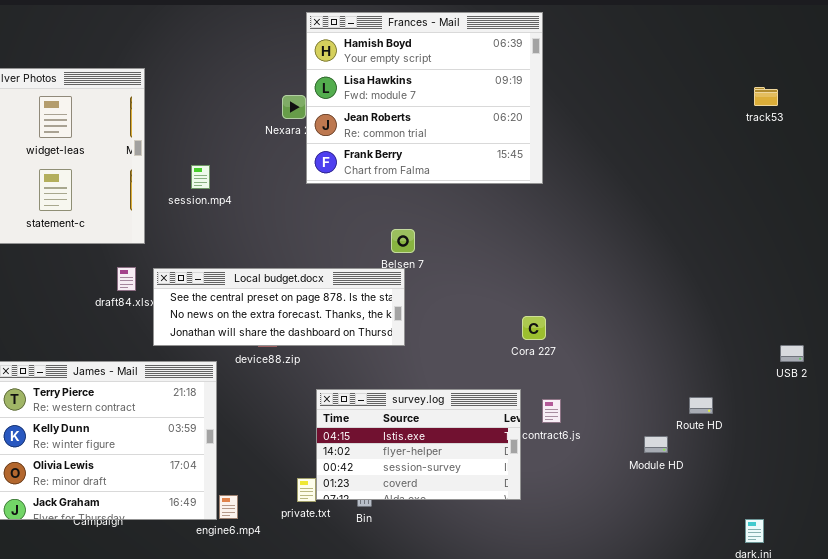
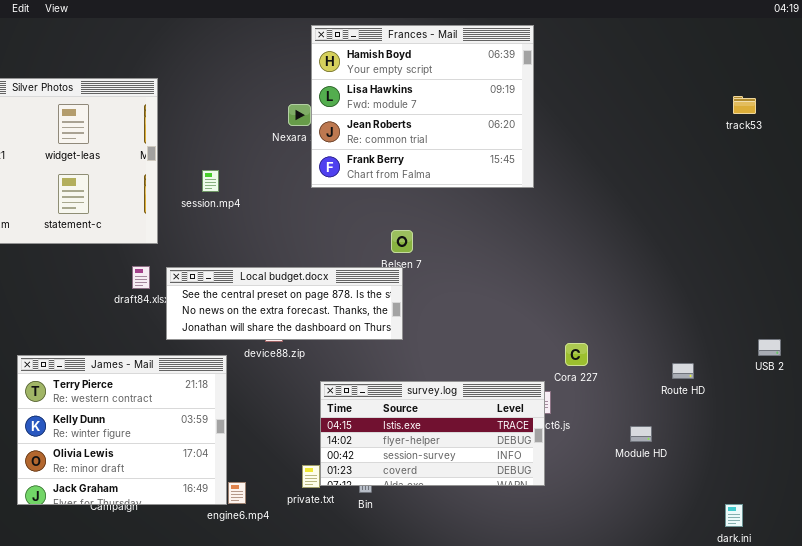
Cora 227: [522,316,546,340] -> [565,343,588,366], moved
survey.log: [316,389,521,500] -> [320,381,545,486], resized
Route HD: [689,397,713,414] -> [672,363,694,379], moved

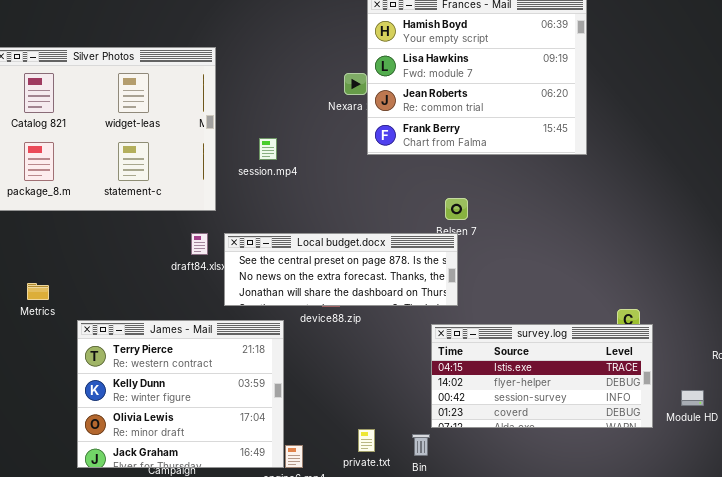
survey.log: [320,381,545,486] -> [431,324,653,428], moved

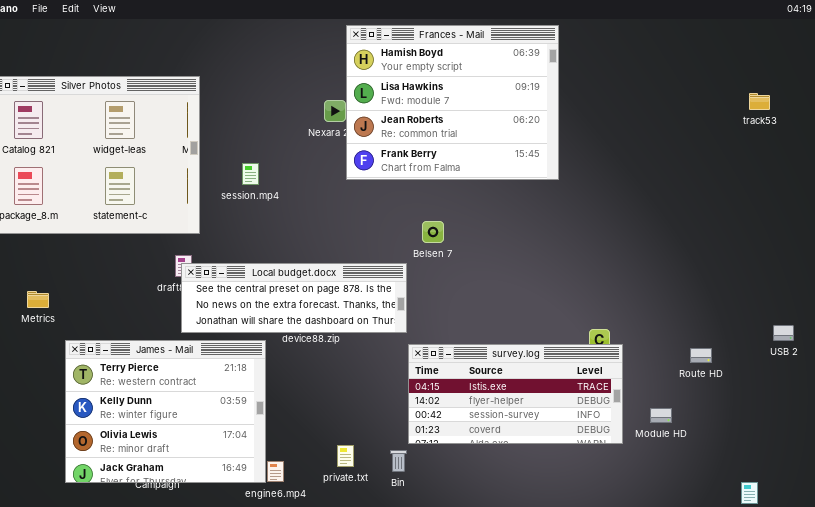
Local budget.docx: [224,233,458,306] -> [181,263,407,333], moved
Metrics: [27,283,49,300] -> [27,291,49,308], moved

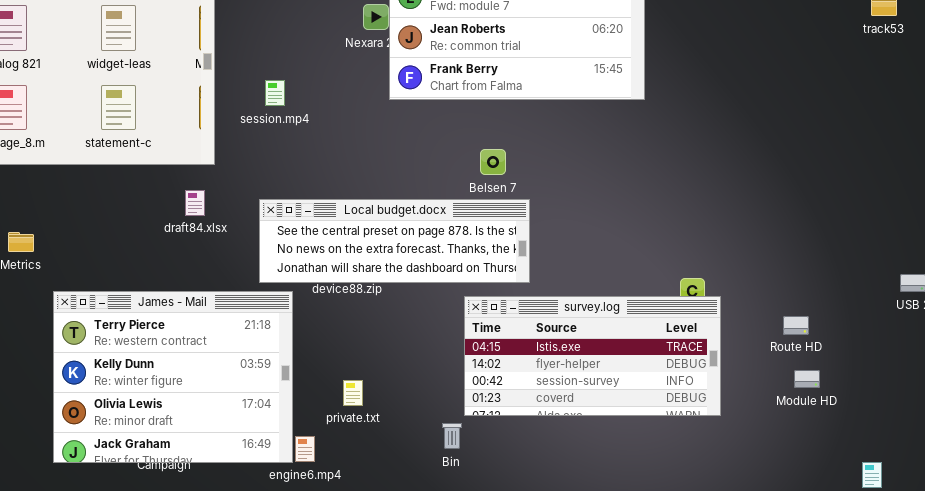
Local budget.docx: [181,263,407,333] -> [259,199,530,283], moved
Route HD: [690,348,712,363] -> [783,316,809,335], moved
Module HD: [650,408,672,423] -> [794,370,820,388], moved
private.txt: [337,445,354,467] -> [343,380,363,406], moved

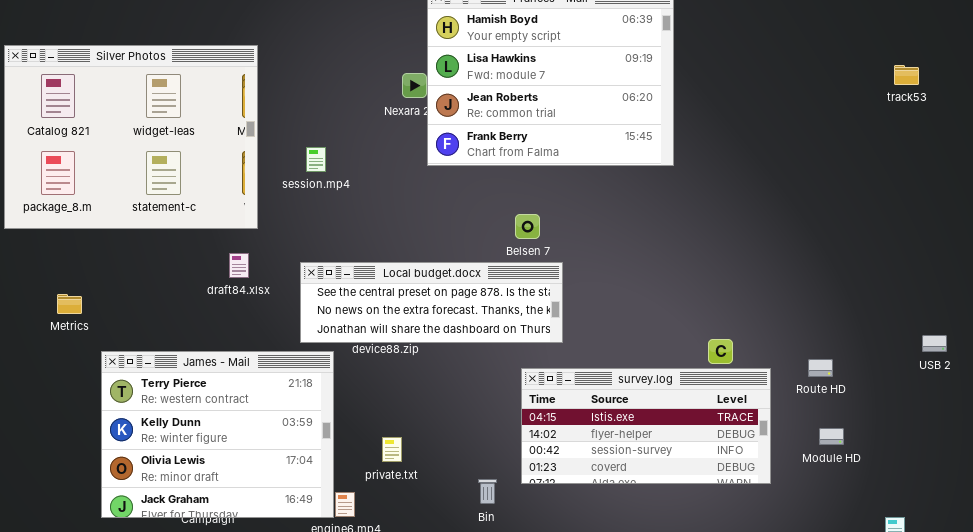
survey.log: [464,296,721,416] -> [521,368,771,484], moved
Route HD: [783,316,809,335] -> [808,359,833,377], moved

